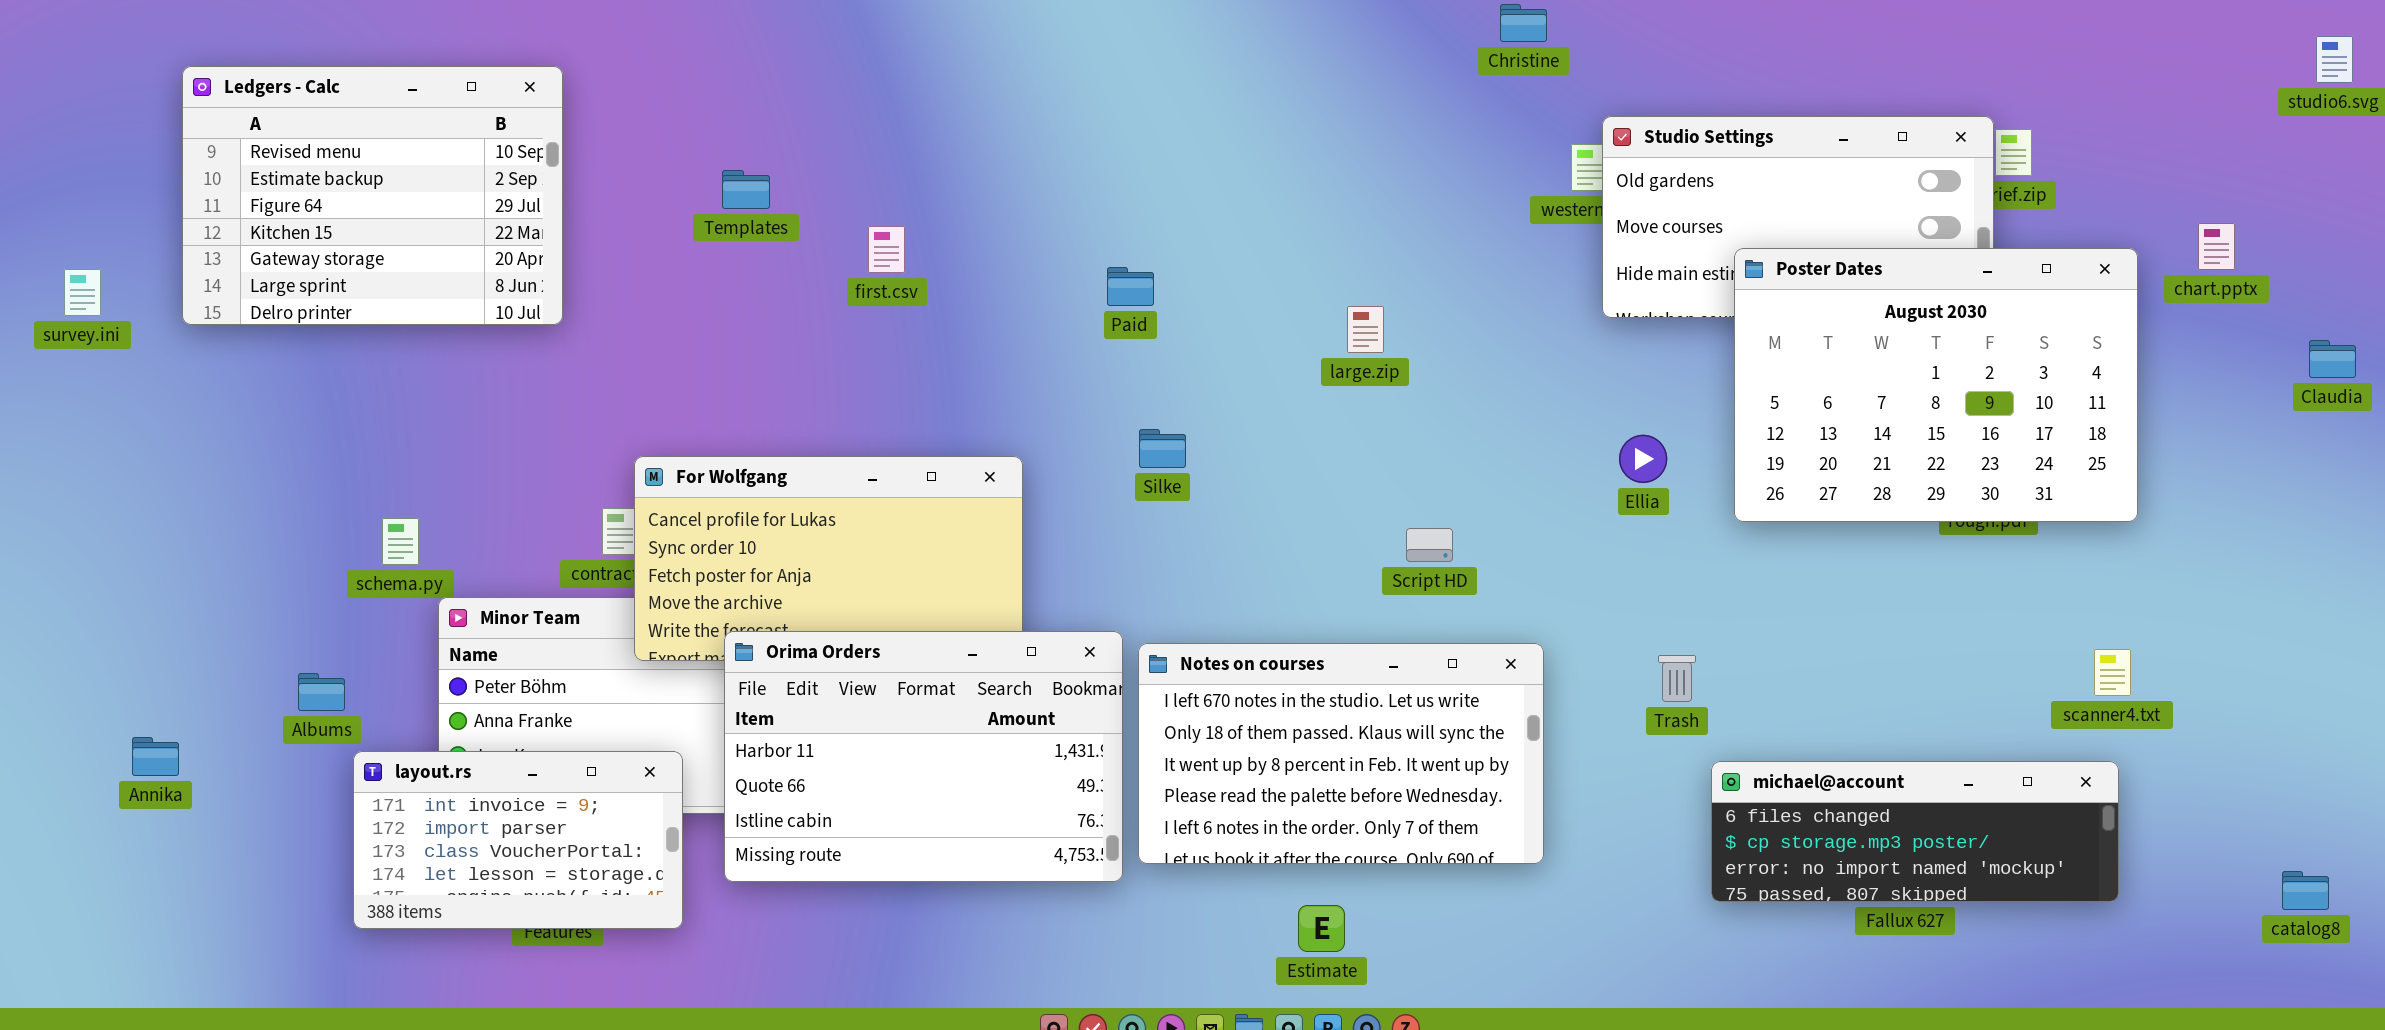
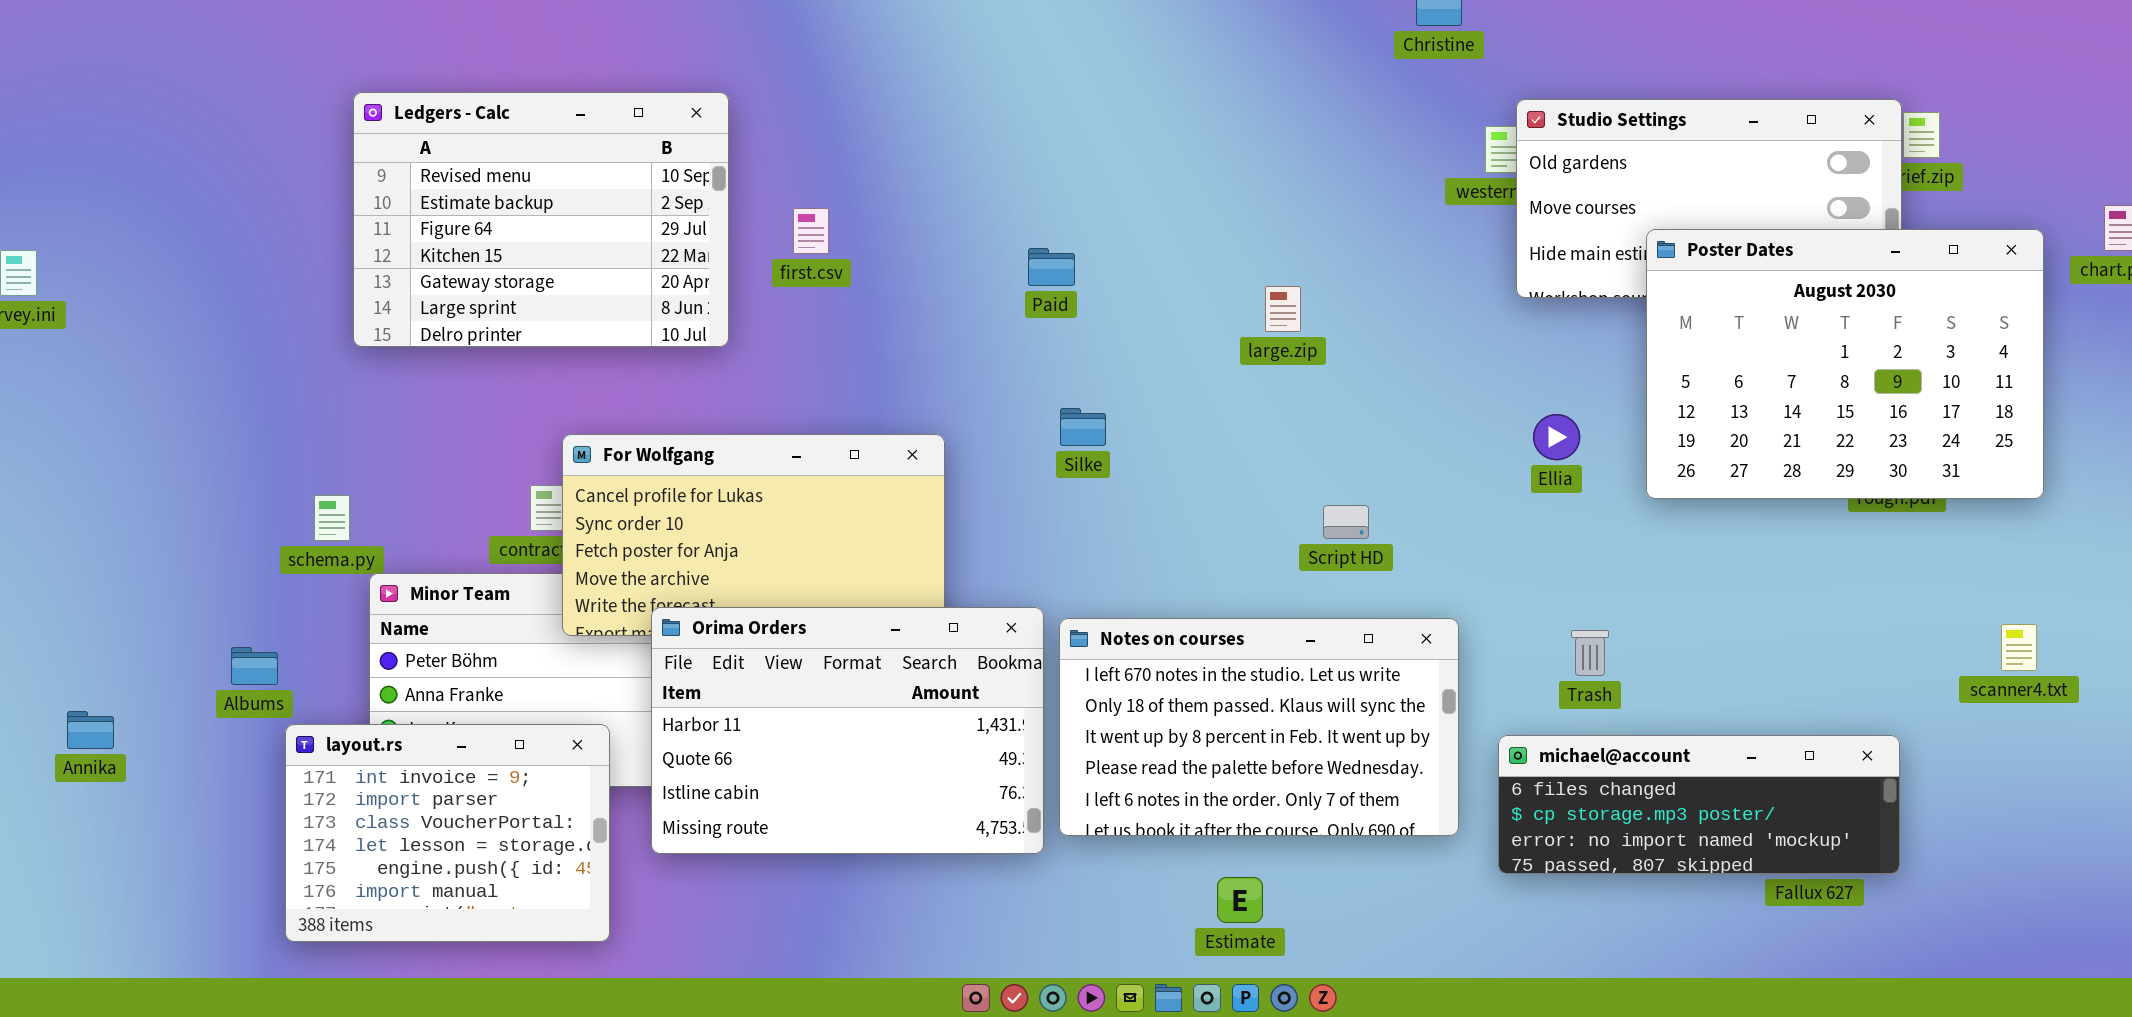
Ledgers - Calc: [182,66,563,325] -> [353,92,729,347], moved
layout.rs: [353,751,683,929] -> [285,724,610,942], resized
michael@account: [1711,761,2119,902] -> [1498,735,1900,874], moved

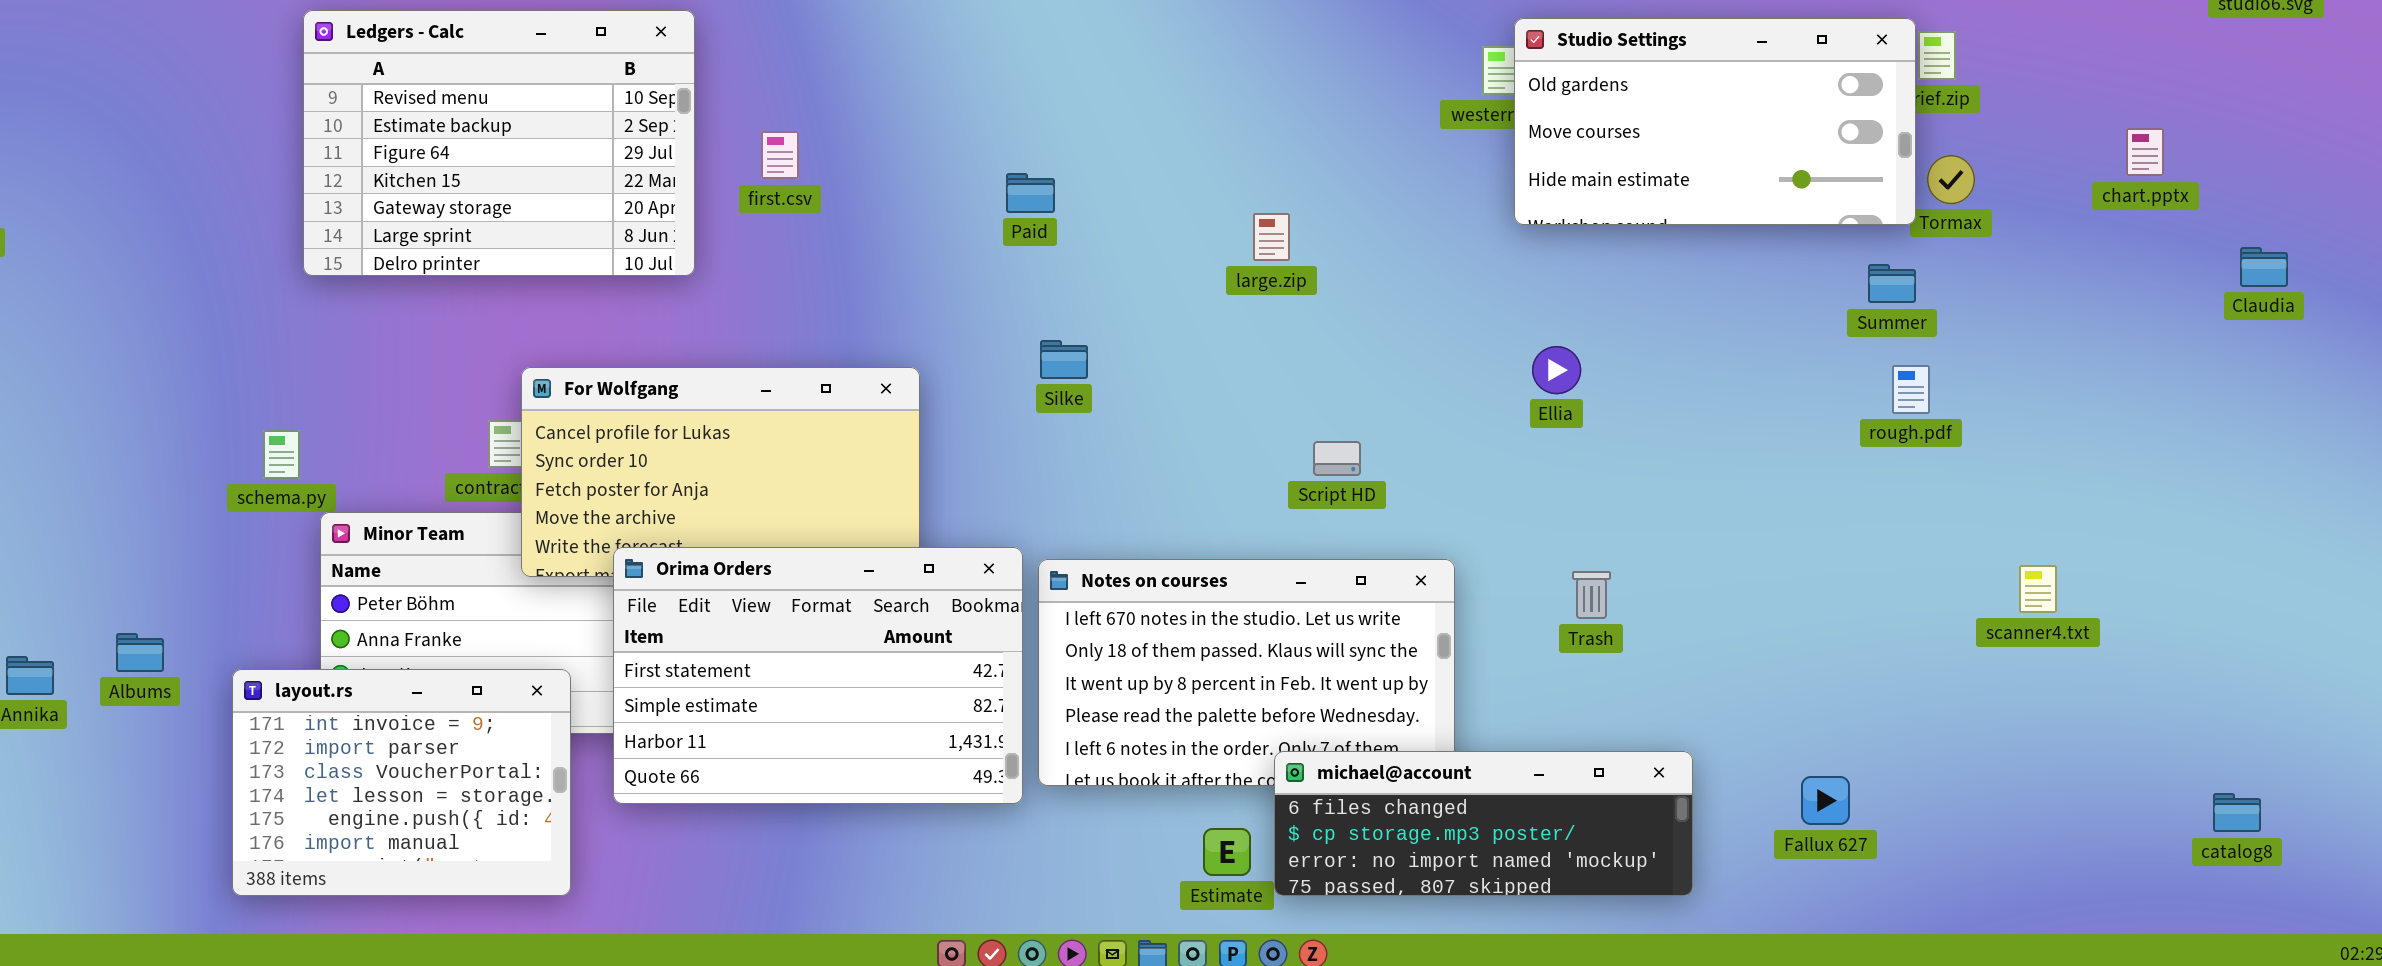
Poster Dates: [1646,229,2044,499] -> none, closed
Orima Orders: [651,607,1044,854] -> [613,547,1023,804], scrolled up 2 rows
Albums: [231,647,278,685] -> [116,633,164,672], moved
michael@account: [1498,735,1900,874] -> [1274,751,1693,896], moved

